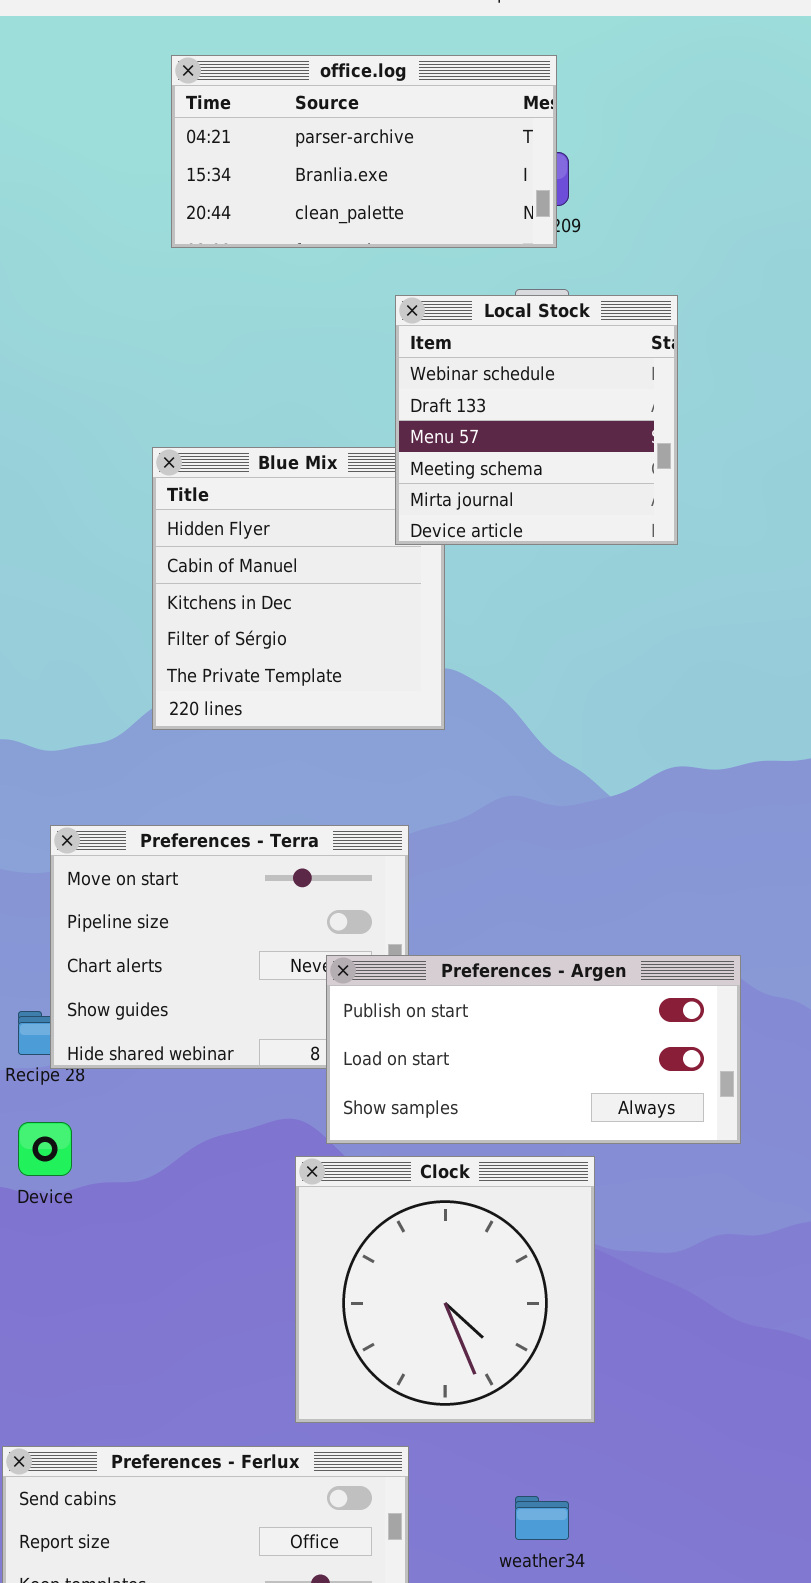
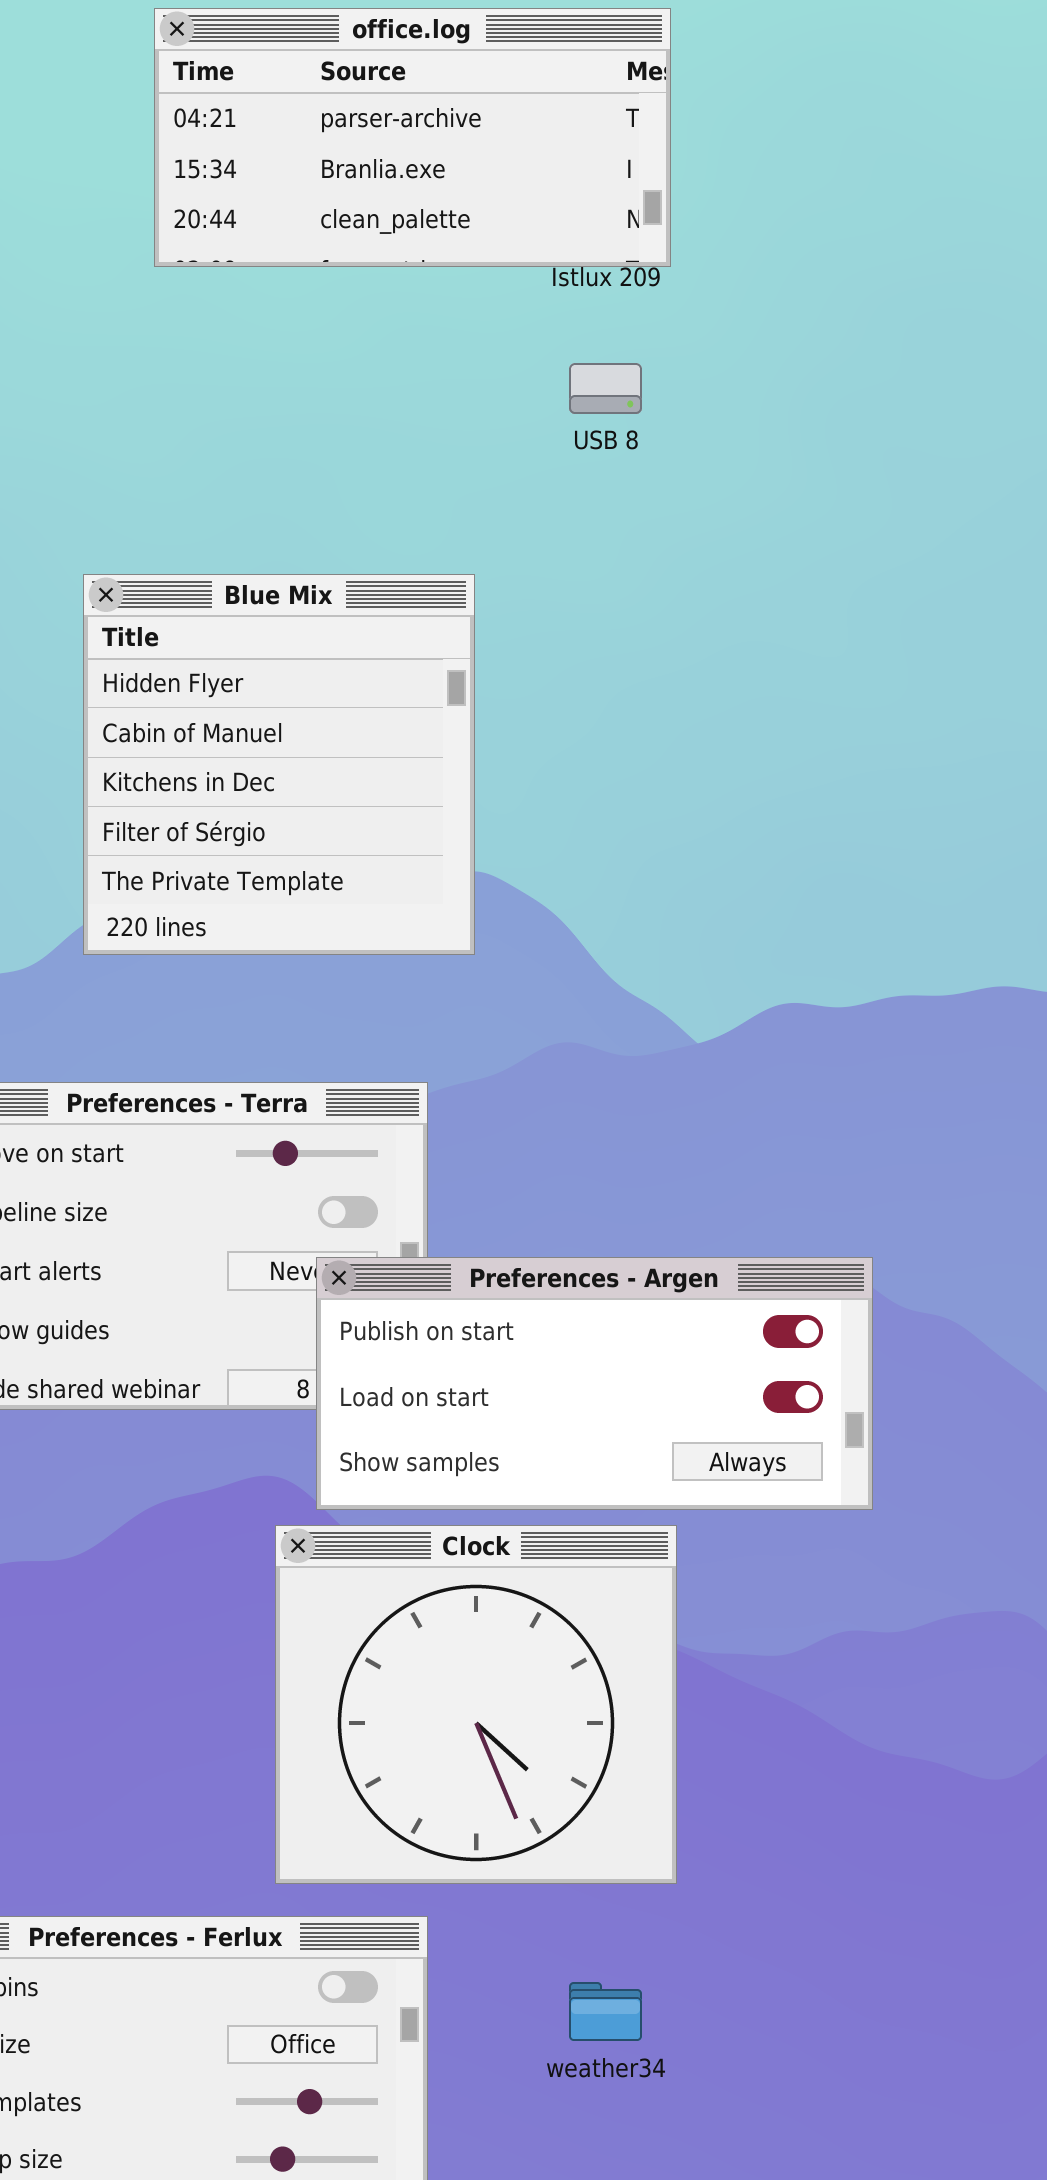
office.log: [171,55,557,248] -> [154,8,671,267], moved
Local Stock: [395,295,678,545] -> none, closed

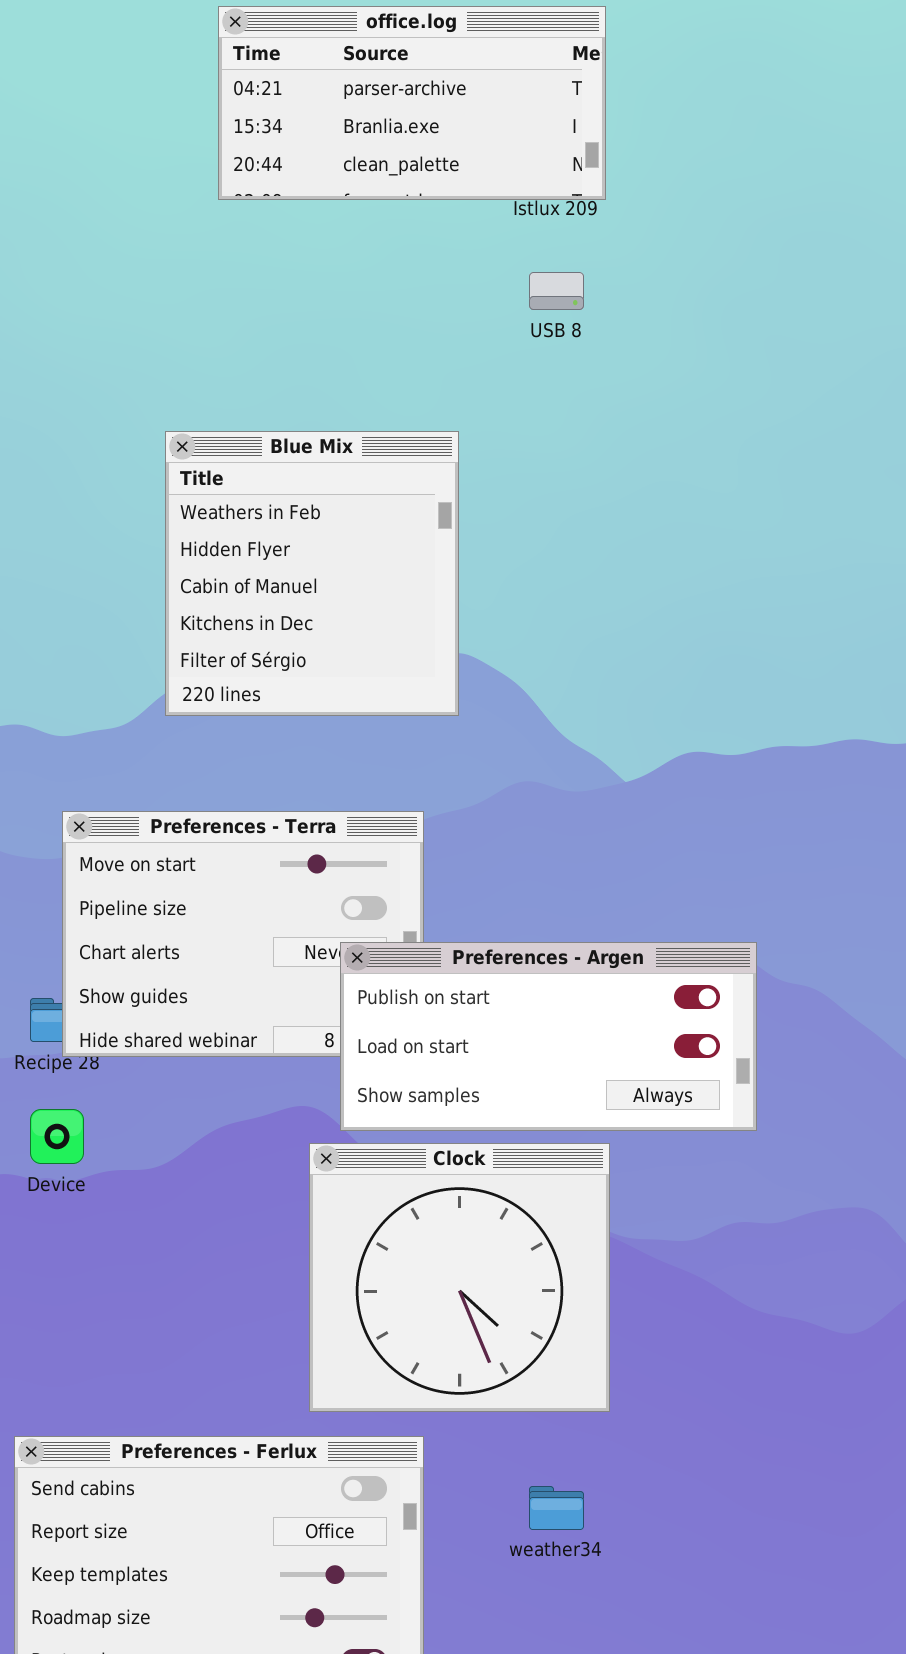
Blue Mix: [83,574,475,955] -> [165,431,459,716], scrolled up 1 row

